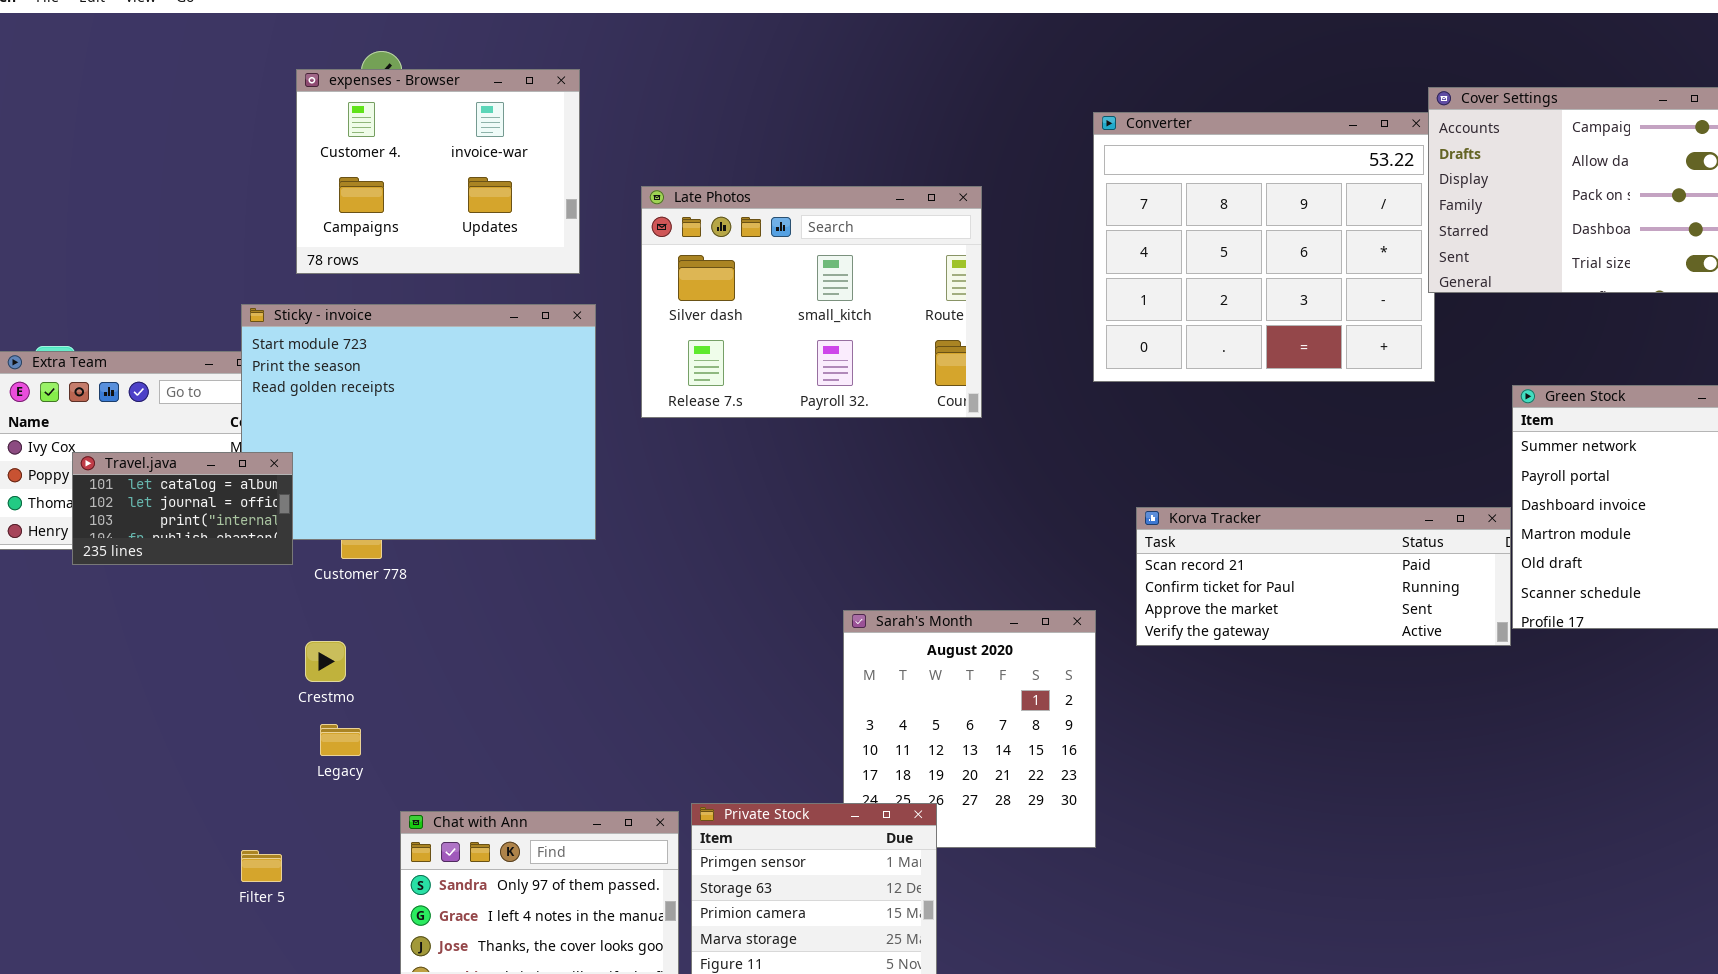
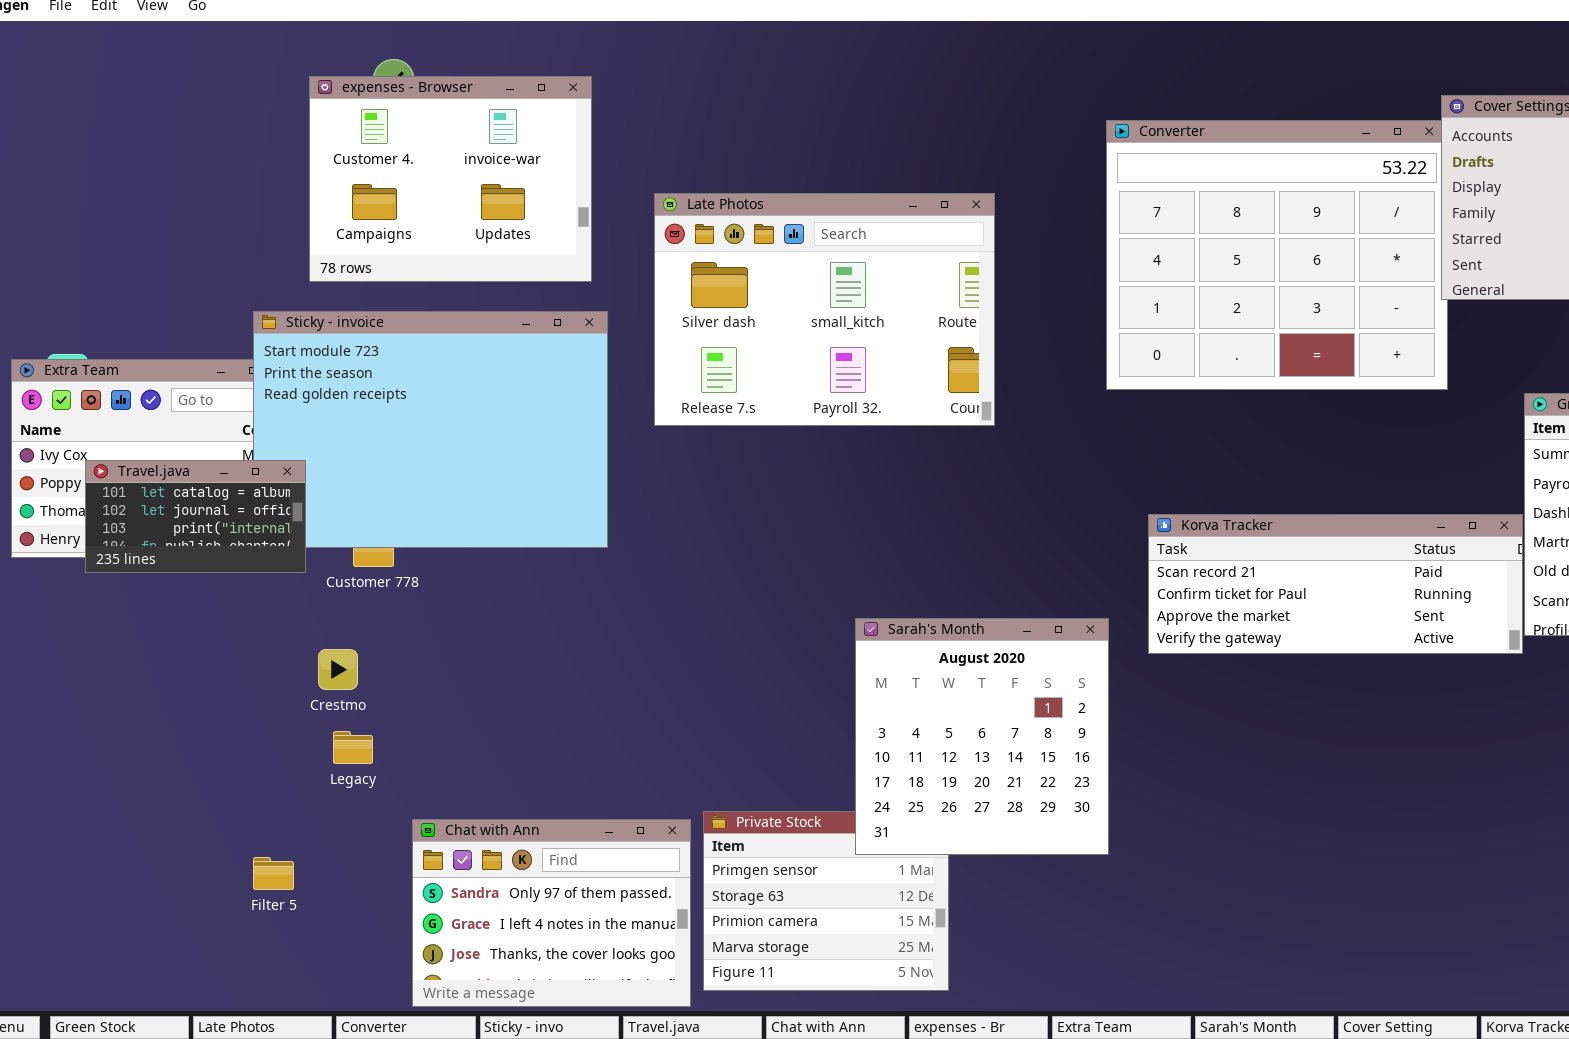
Sarah's Month: [843,610,1096,848] -> [855,618,1109,855], raised

